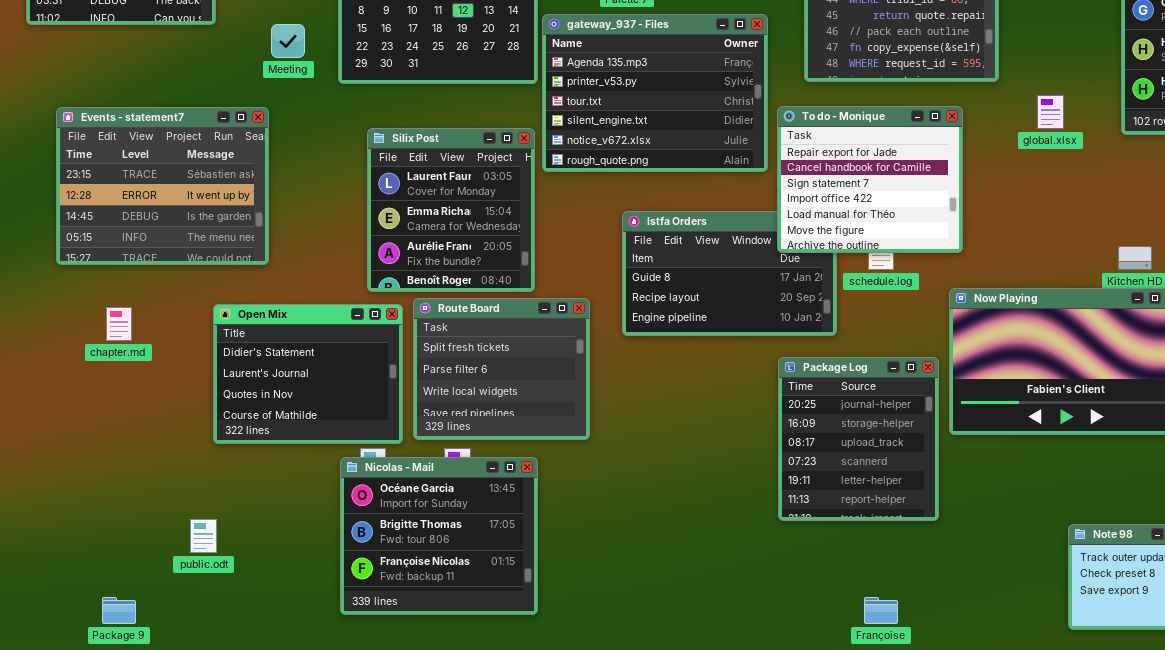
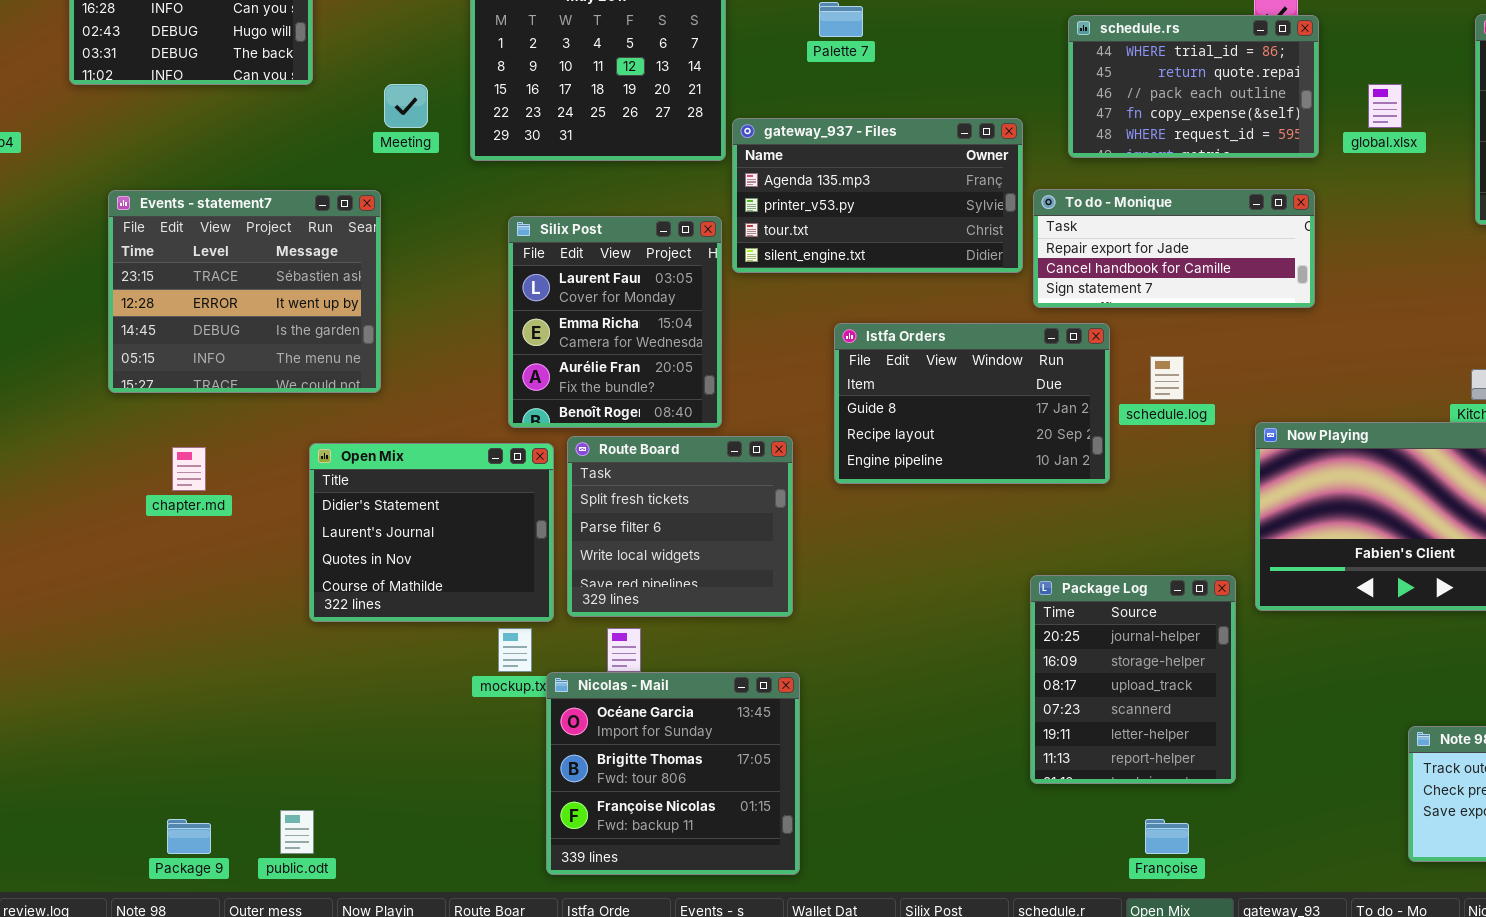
gateway_937 - Files: [542,14,768,172] -> [732,118,1023,273], resized
global.xlsx: [1037,95,1064,129] -> [1368,84,1402,128], moved
To do - Monique: [777,106,963,253] -> [1033,189,1315,308], resized
Package Log: [778,357,939,521] -> [1030,575,1236,784], moved
Nicolas - Mail: [340,457,538,615] -> [546,672,800,875], moved
public.odt: [190,519,217,553] -> [280,810,314,854], moved

